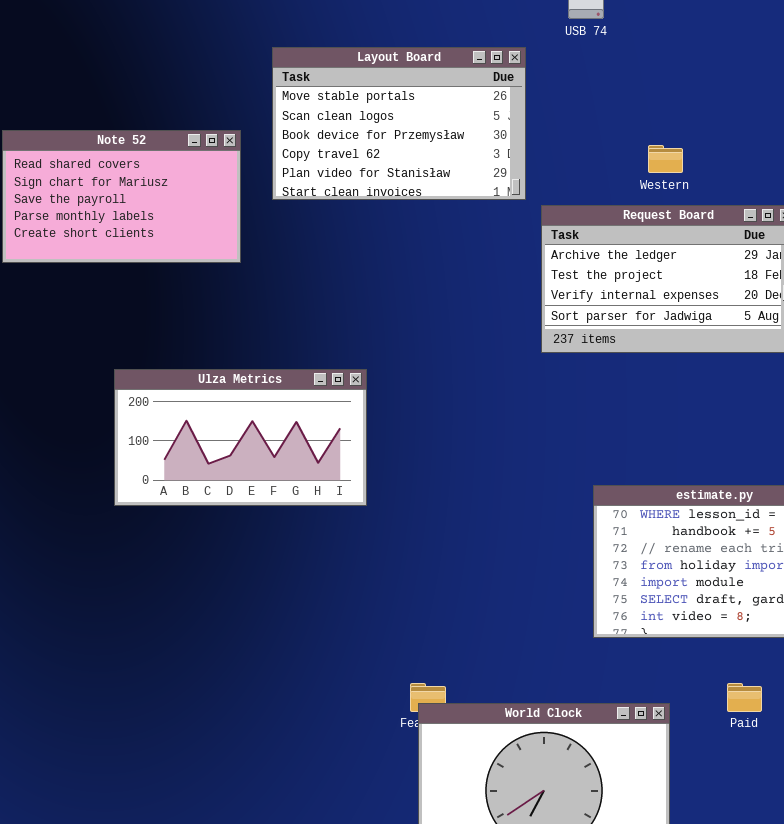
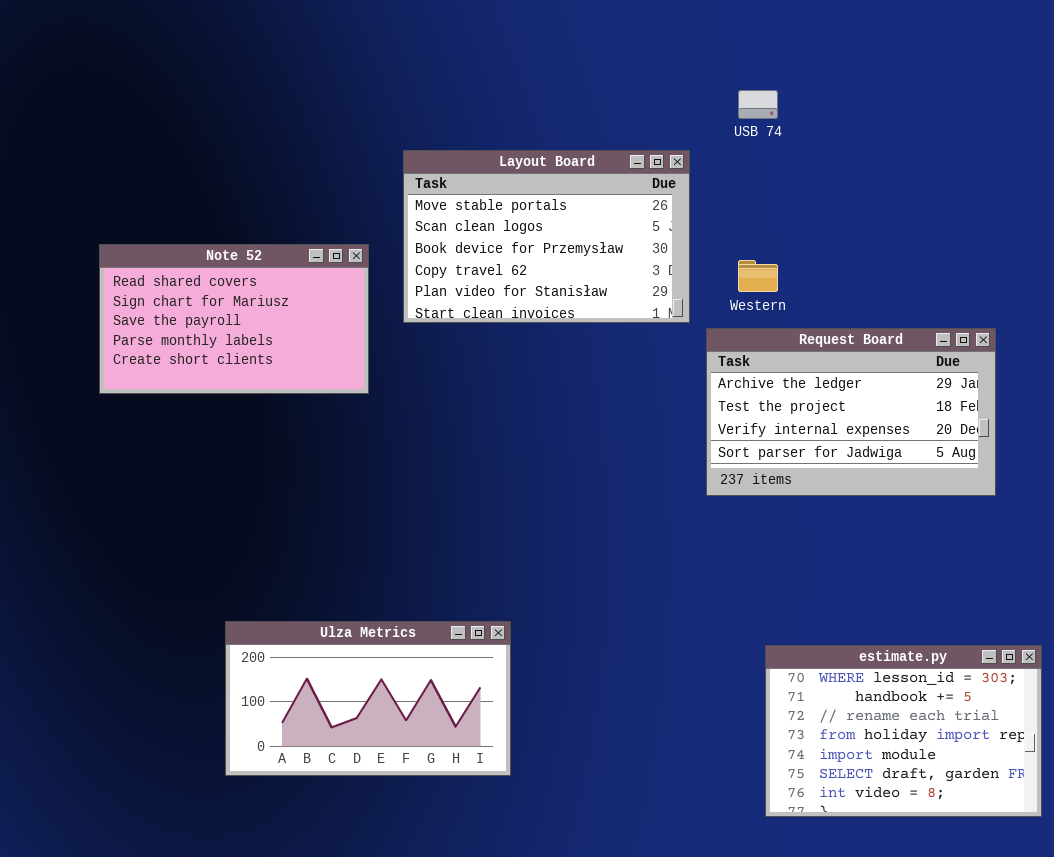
Western: [648,145,683,173] -> [738,260,778,292], moved
Ulza Metrics: [114,369,367,506] -> [225,621,511,776], moved

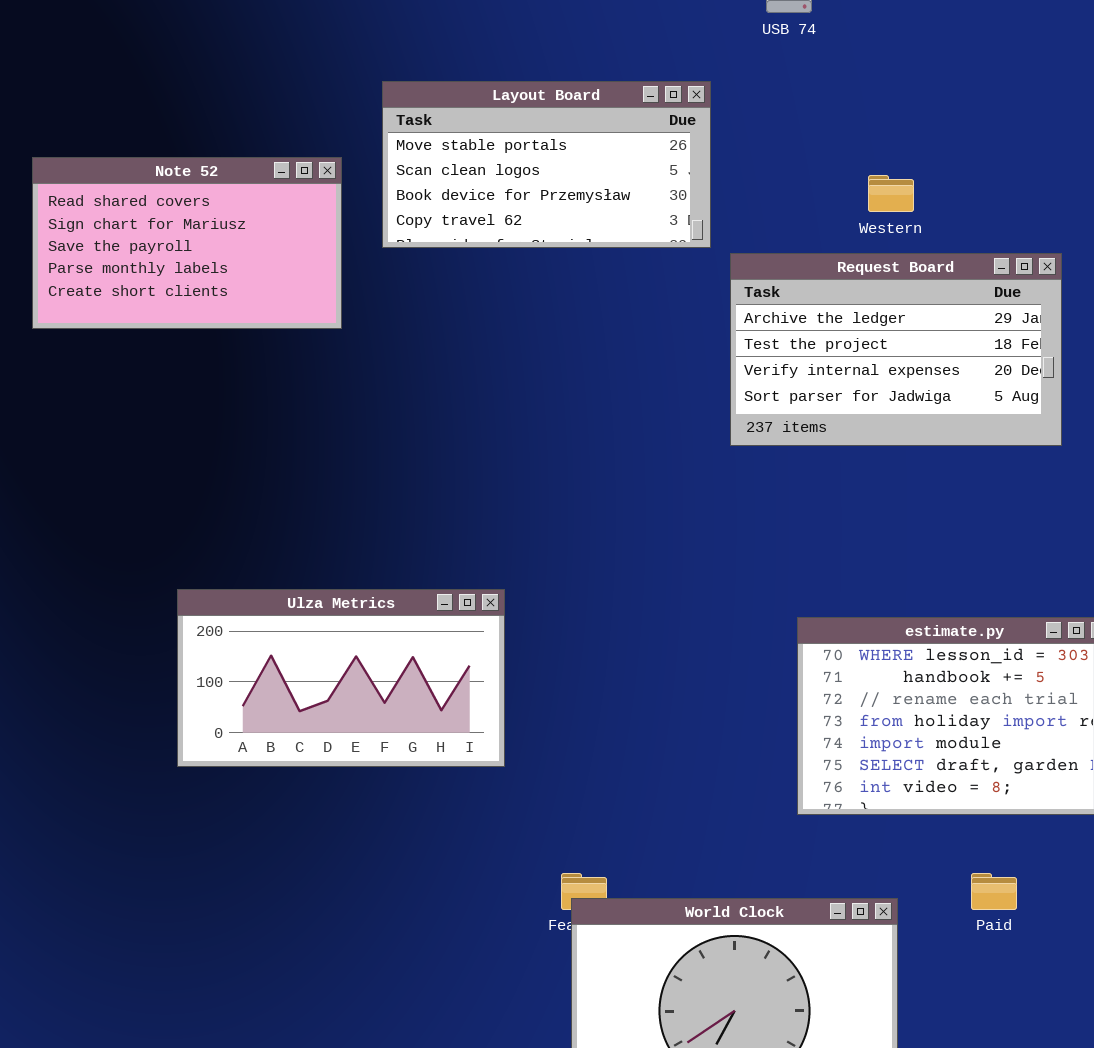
Layout Board: [403,150,690,323] -> [382,81,711,248], resized
Western: [738,260,778,292] -> [868,175,914,212], moved

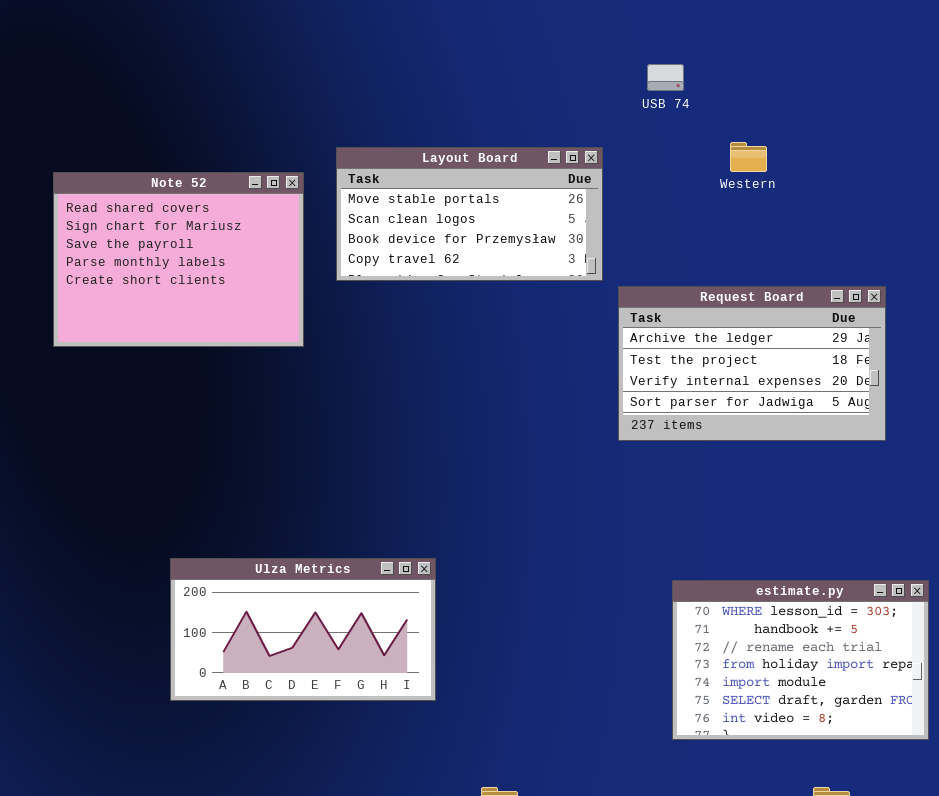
Note 52: [32,157,342,329] -> [53,172,304,347], resized
Western: [868,175,914,212] -> [730,142,767,172], moved

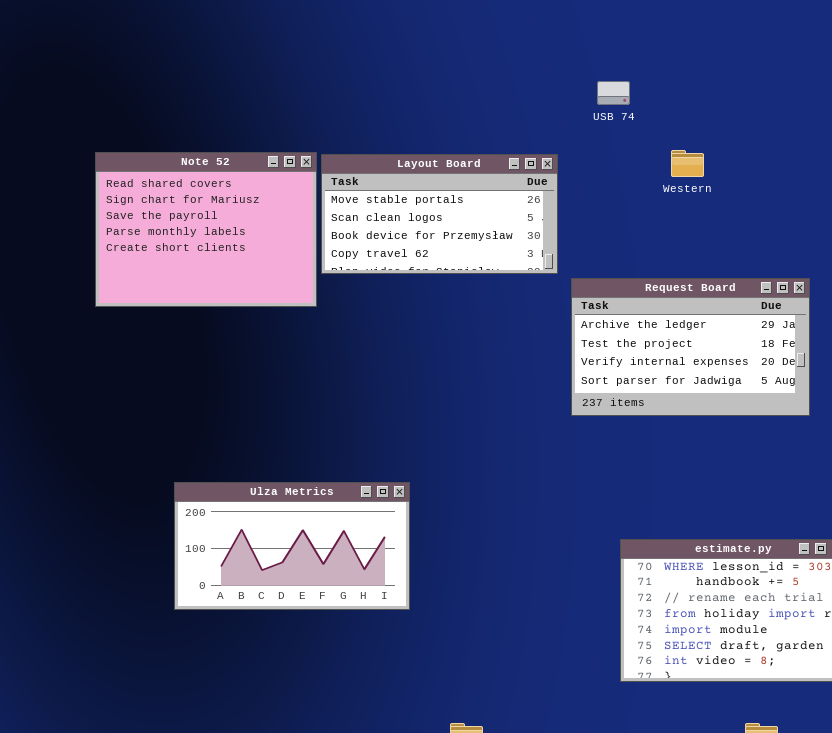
Note 52: [53,172,304,347] -> [95,152,317,307], moved
Ulza Metrics: [170,558,436,701] -> [174,482,410,610], moved

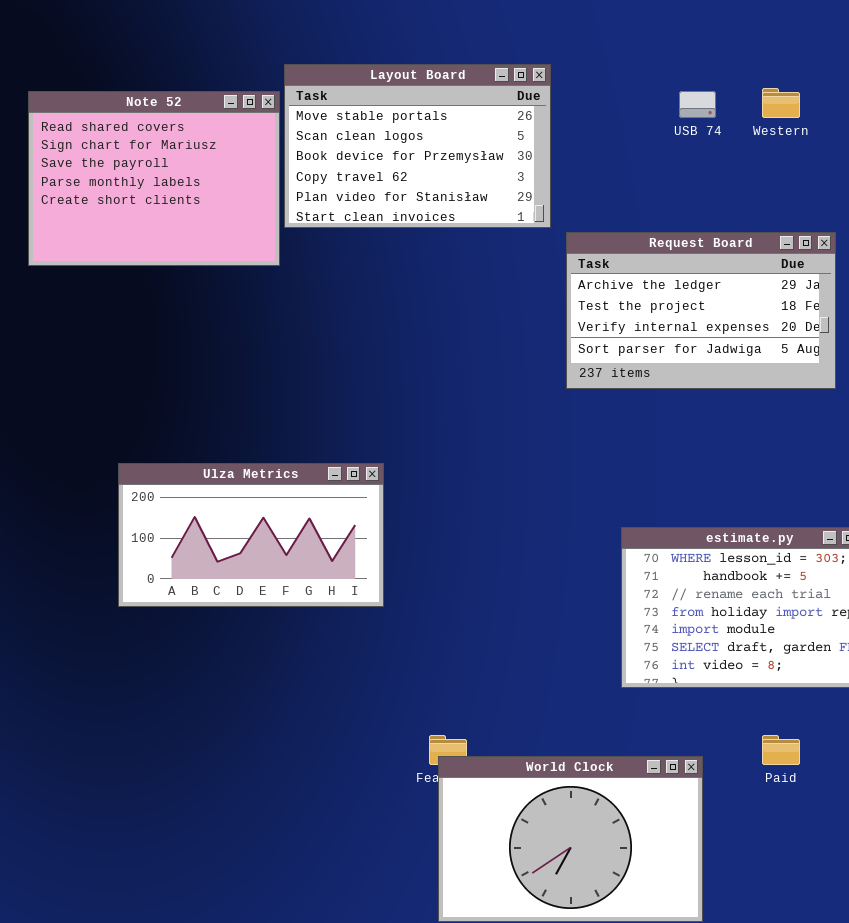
USB 74: [597,81,630,105] -> [679,91,716,118], moved
Western: [671,150,704,177] -> [762,88,800,118], moved
Layout Board: [321,154,558,274] -> [284,64,551,228], resized

